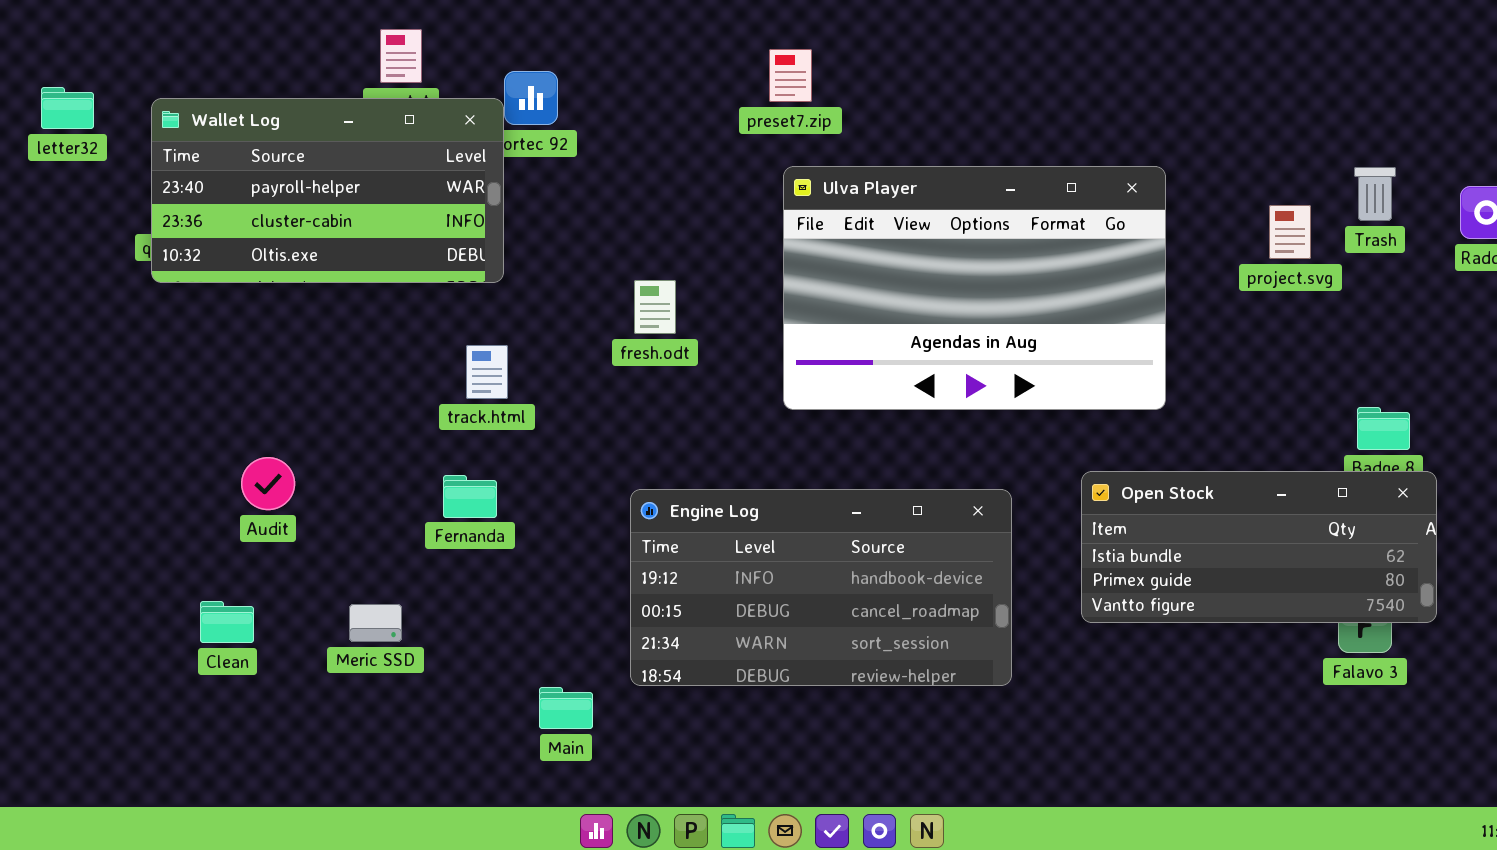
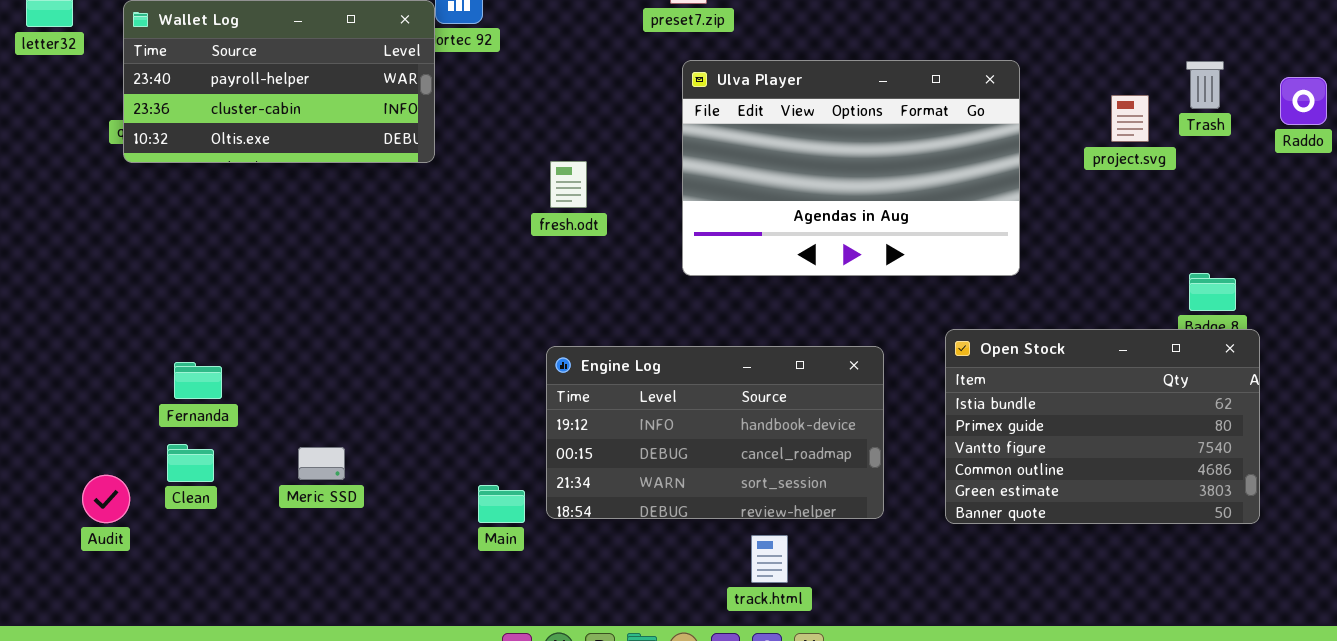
track.html: [466,345,508,399] -> [751,535,788,583], moved
Audit: [241,457,295,510] -> [82,475,130,523], moved
Open Stock: [1081,471,1437,623] -> [945,329,1260,524], resized
Fernanda: [443,475,497,518] -> [174,362,222,399], moved
Main: [539,687,593,729] -> [478,485,525,523], moved

